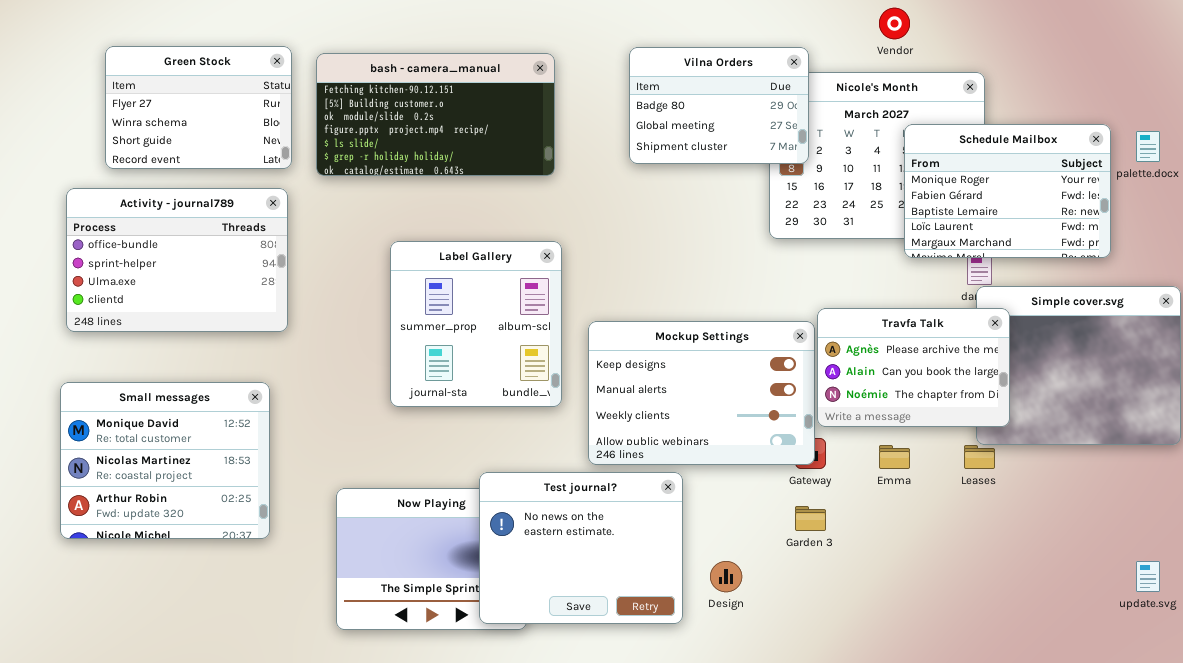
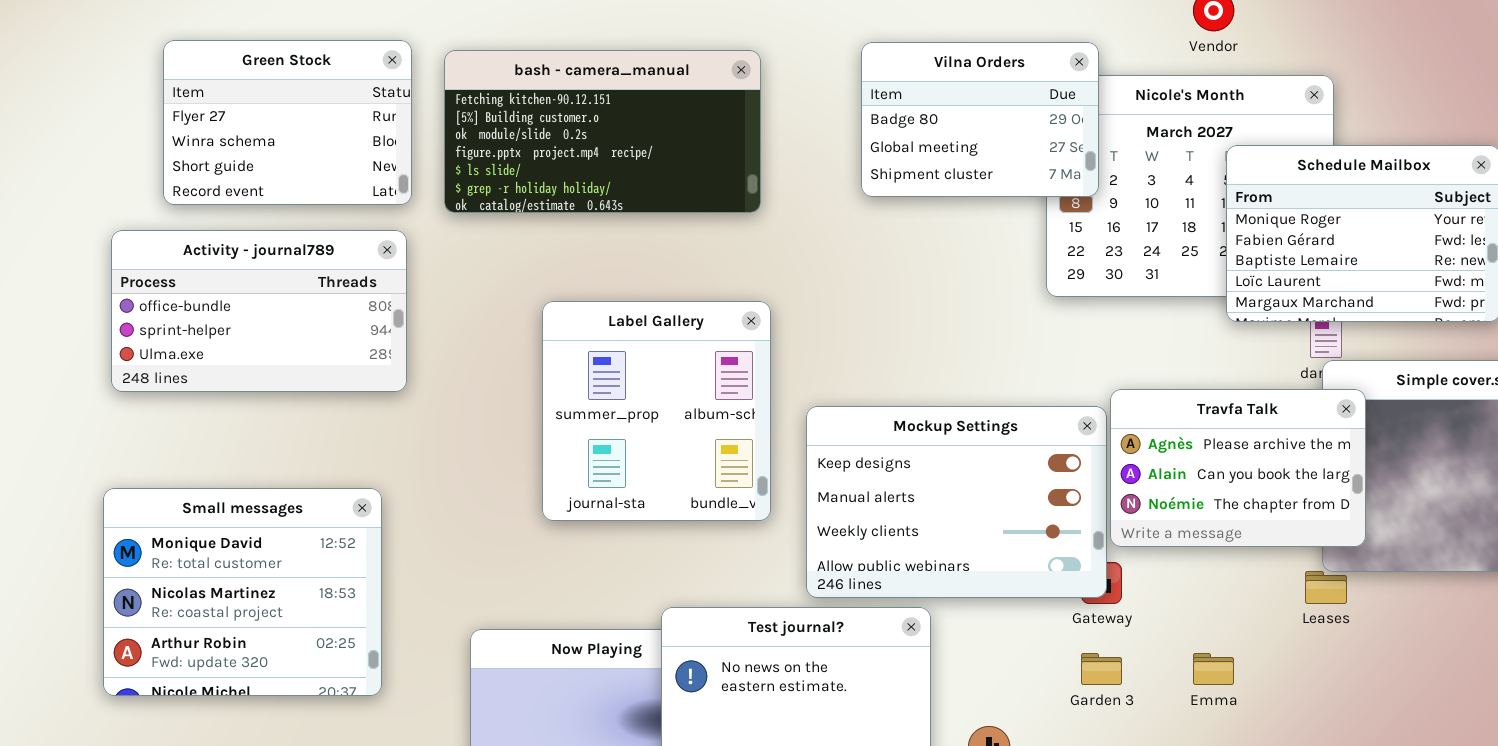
Activity - journal789: [66,188,288,332] -> [111,230,407,392], resized
Emma: [879,445,910,469] -> [1193,653,1234,685], moved

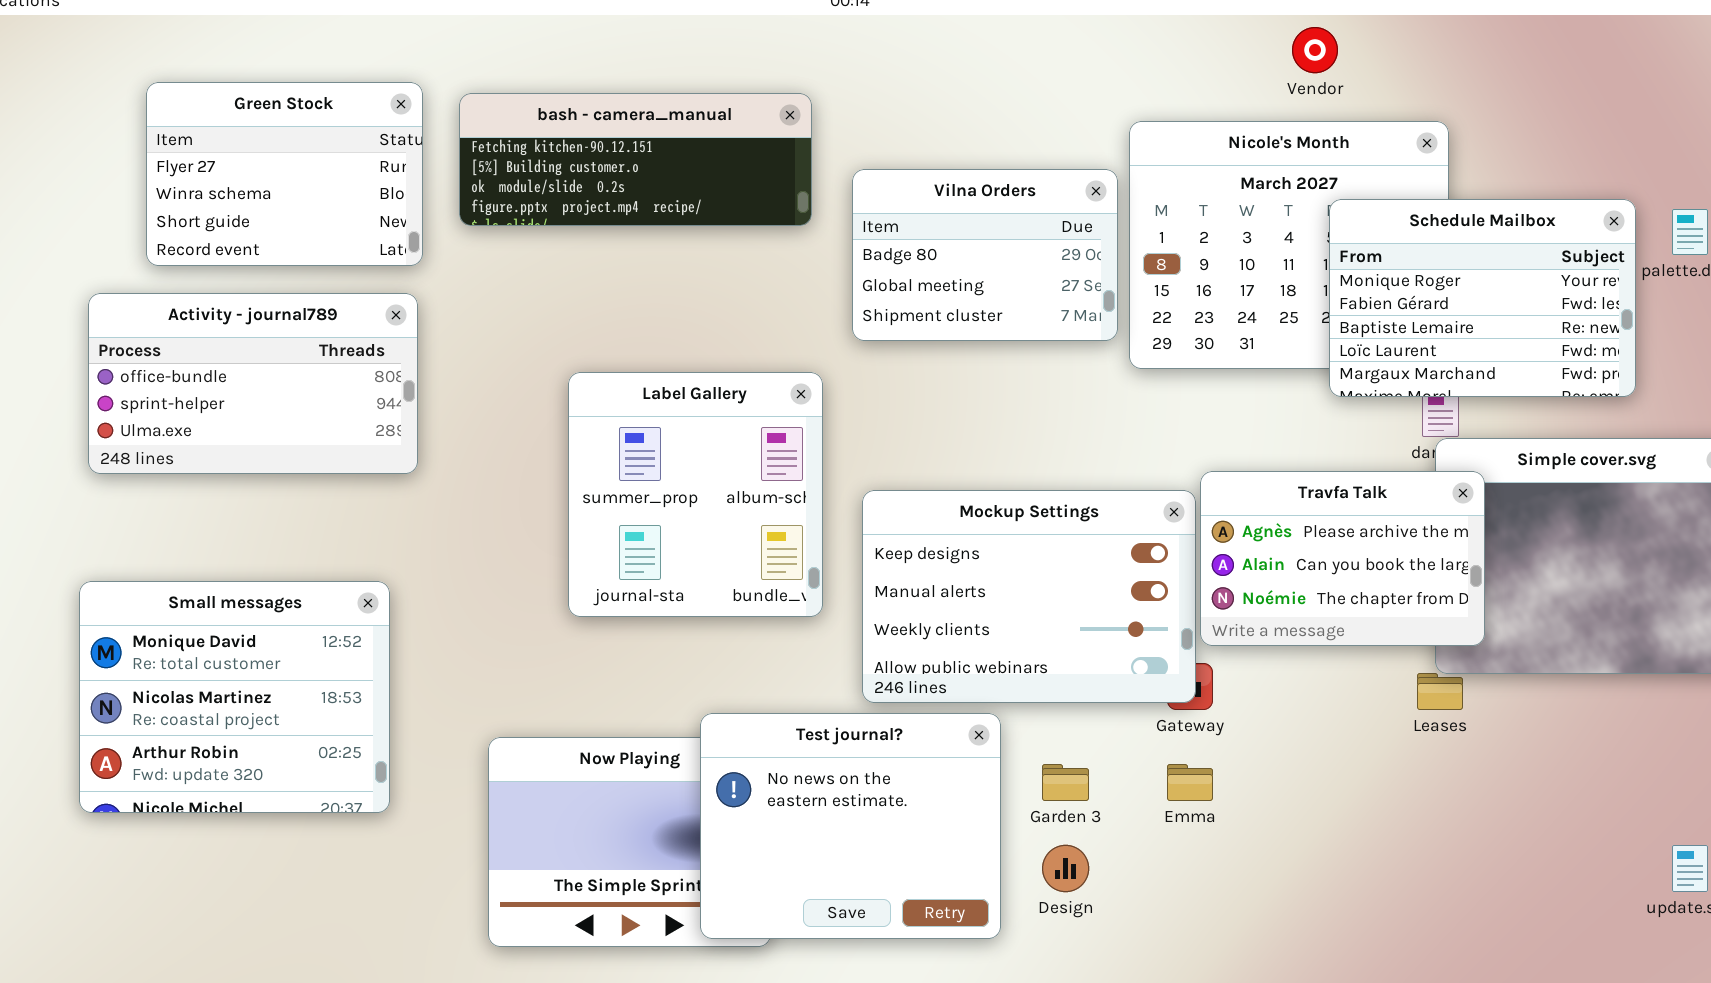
Vilna Orders: [861,42,1099,197] -> [852,169,1118,341], moved
bash - camera_manual: [444,50,761,213] -> [459,93,812,226], resized
Garden 3: [1081,653,1122,685] -> [1042,764,1089,801], moved
Emma: [1193,653,1234,685] -> [1167,764,1213,801], moved

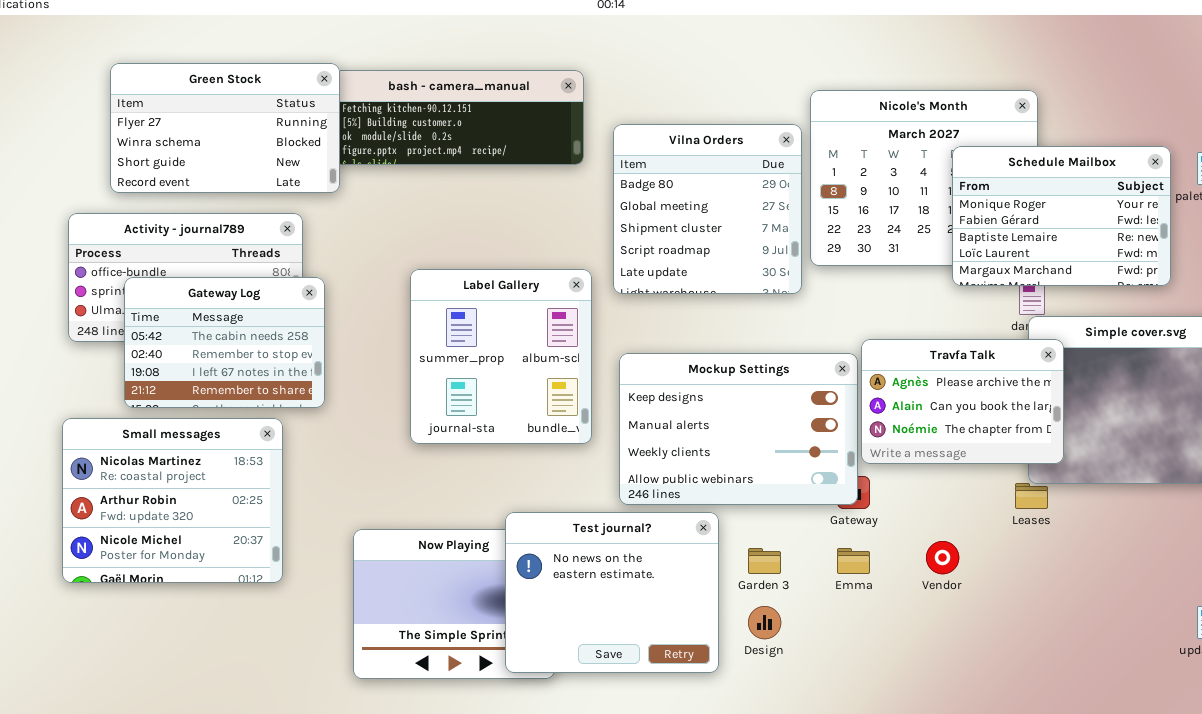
Vendor: [1292,27,1338,73] -> [926,541,959,574], moved
Green Stock: [146,82,423,266] -> [110,63,340,193], resized
Vilna Orders: [852,169,1118,341] -> [613,124,802,294], resized
Gateway Log: none -> [124,277,325,408], opened
Small messages: [79,581,390,813] -> [62,418,283,583], scrolled down 1 row

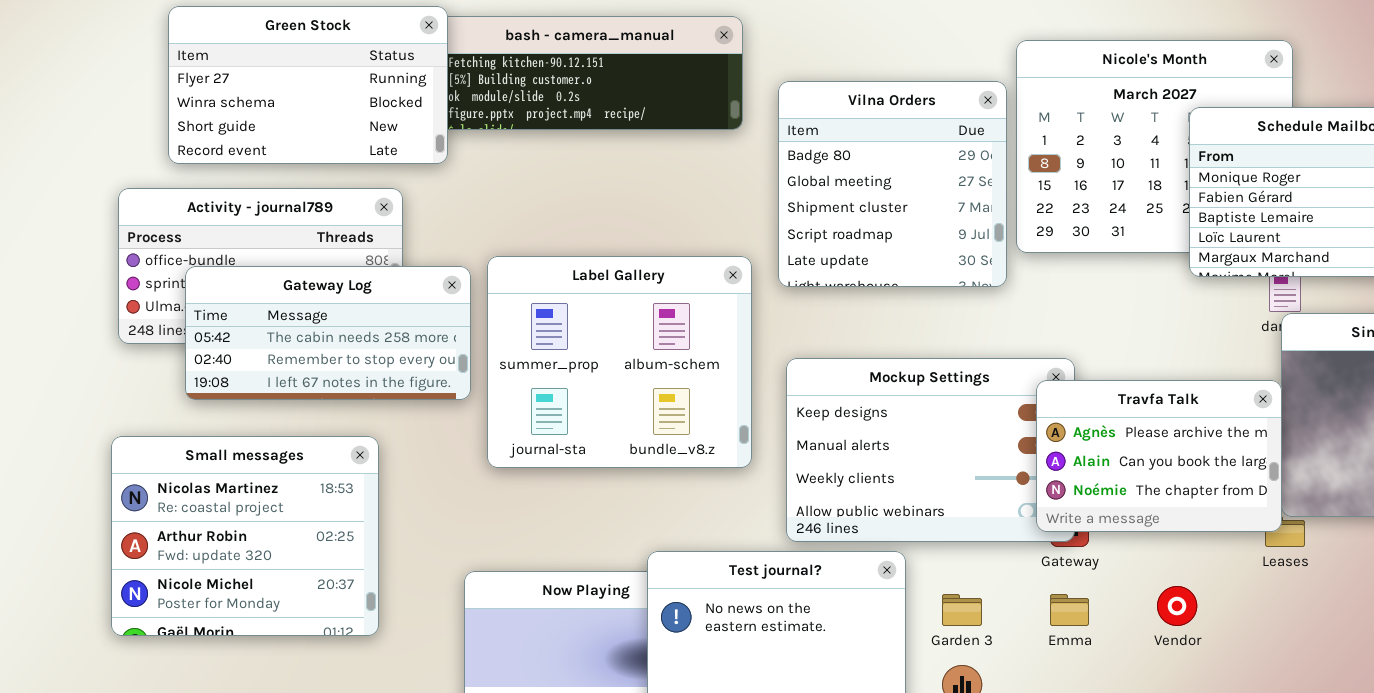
Label Gallery: [410,269,592,444] -> [487,256,752,468], resized
Gateway Log: [124,277,325,408] -> [185,266,471,400], resized
Travfa Talk: [861,339,1064,464] -> [1036,380,1282,532], moved

